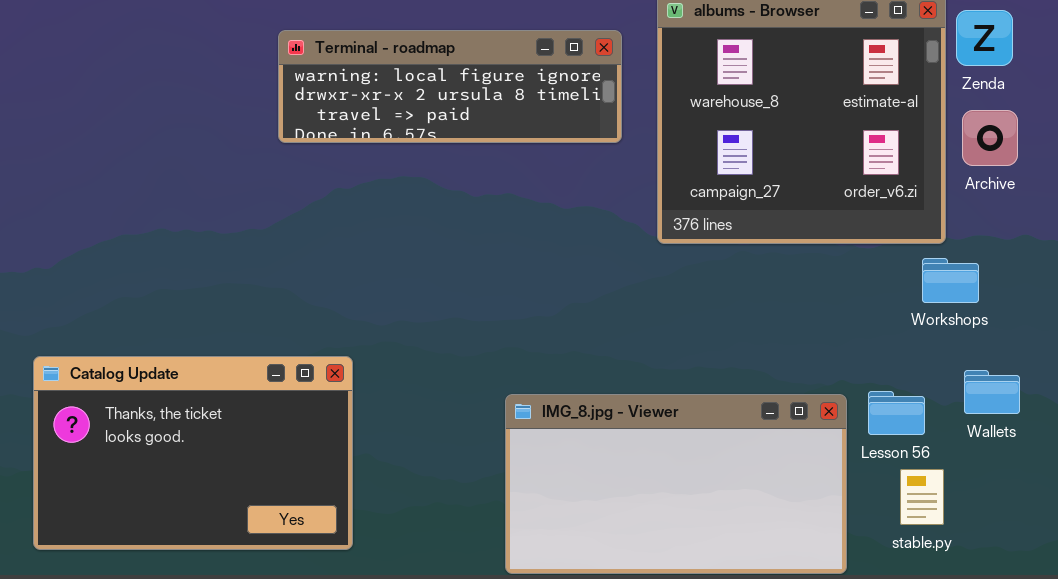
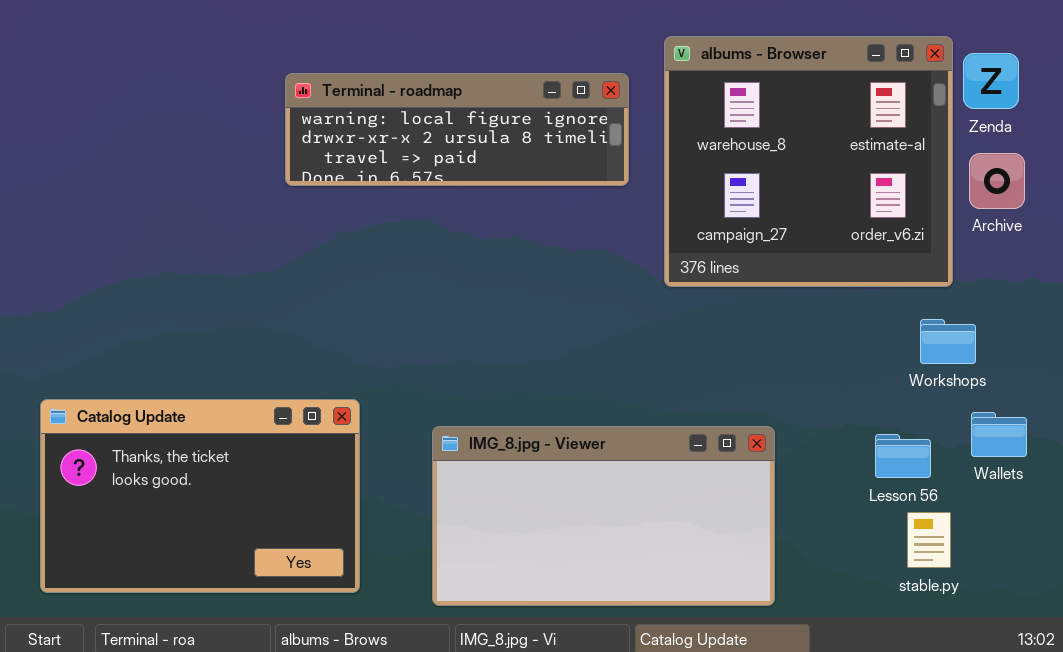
Workshops: [922,258,979,303] -> [920,319,976,364], moved
IMG_8.jpg - Viewer: [505,394,847,574] -> [432,426,775,606], moved

